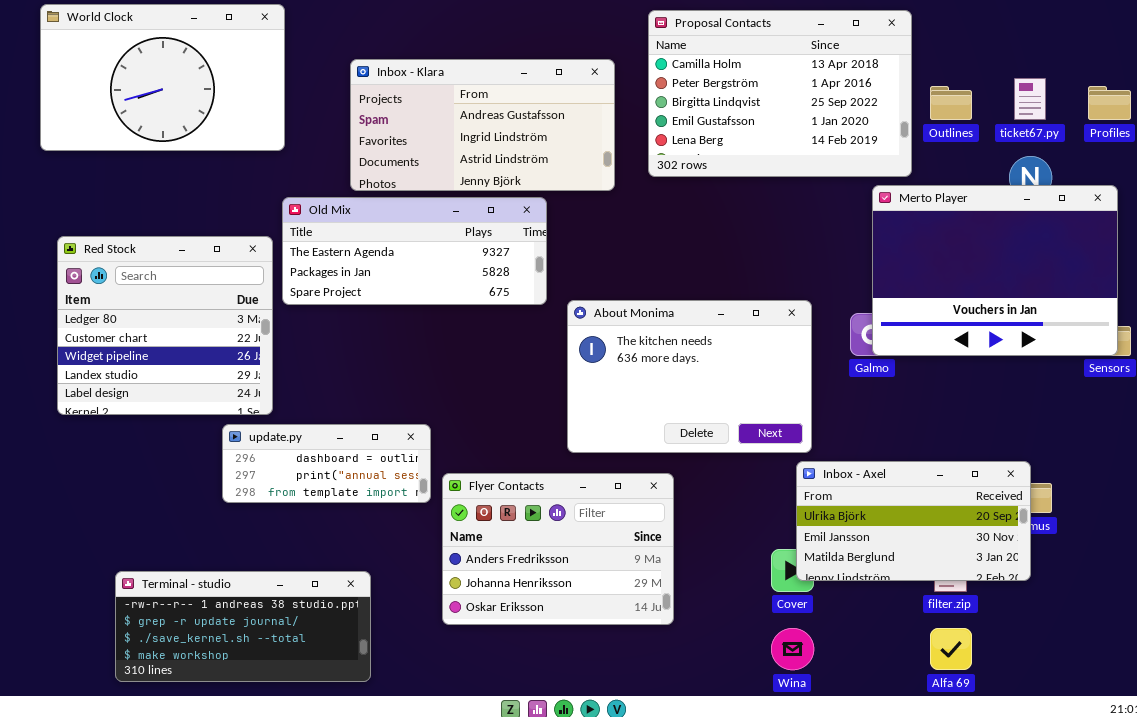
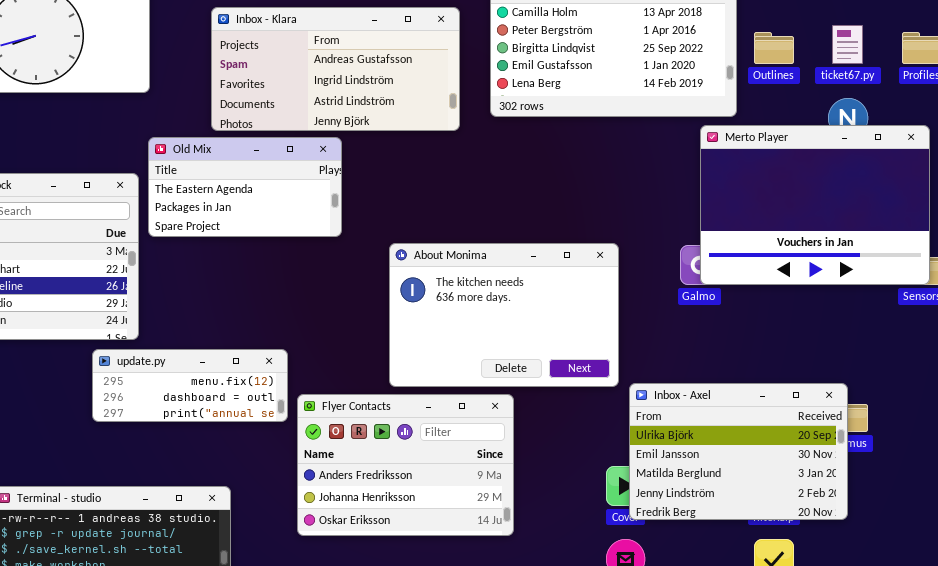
Old Mix: [282,197,547,305] -> [148,137,342,237], resized
About Monima: [567,300,812,453] -> [389,243,619,387], moved
update.py: [222,424,431,503] -> [92,349,288,422], scrolled up 1 row
Inbox - Axel: [796,461,1031,581] -> [629,383,848,520], resized

